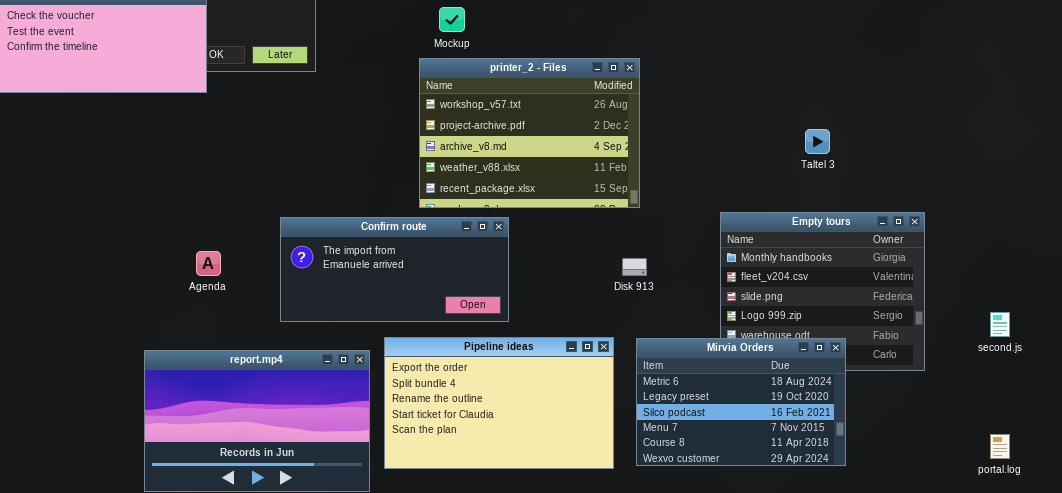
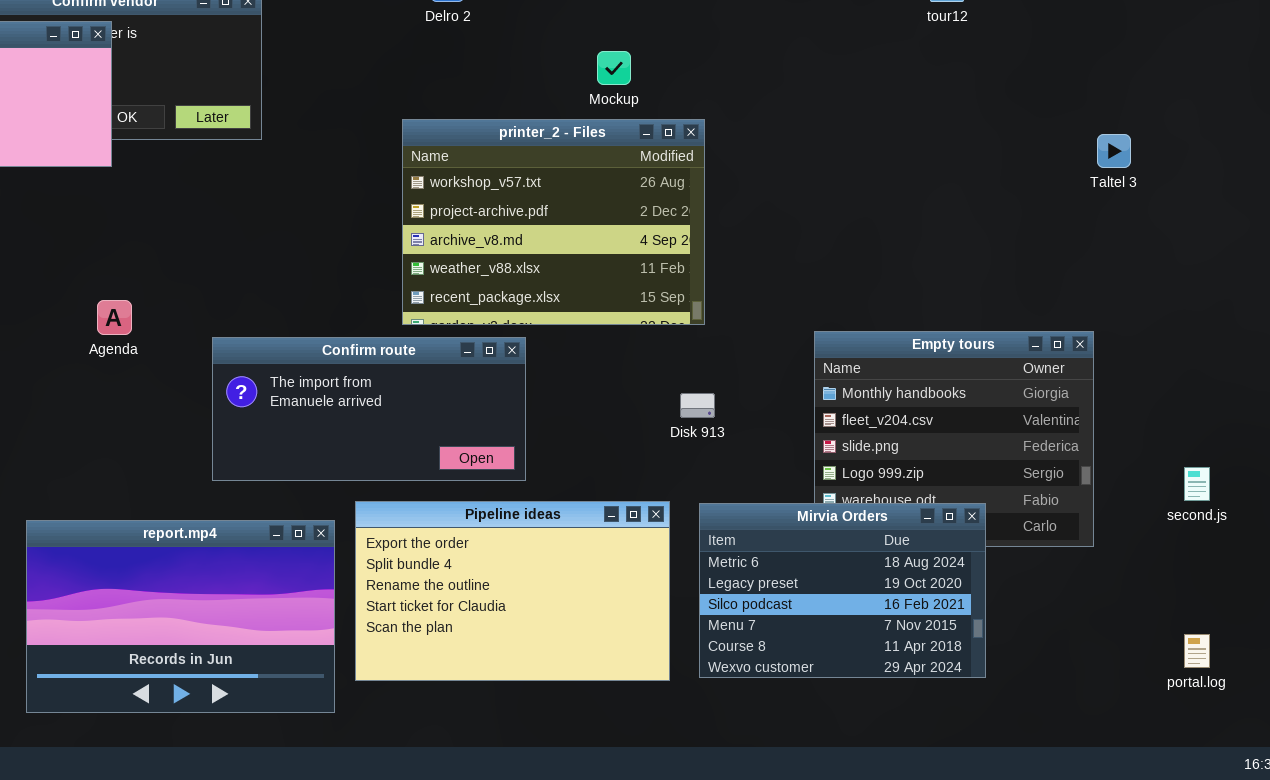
Mockup: [439,7,465,32] -> [597,51,631,85], moved
Taltel 3: [805,129,830,154] -> [1097,134,1131,168], moved
Agenda: [196,251,221,276] -> [97,300,132,335], moved

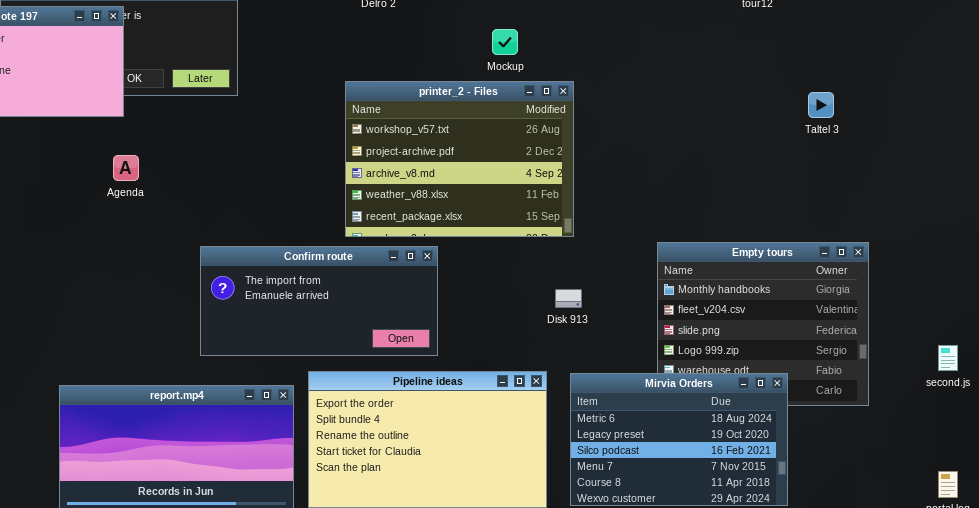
Taltel 3: [1097,134,1131,168] -> [808,92,834,118], moved
Agenda: [97,300,132,335] -> [113,155,139,181], moved

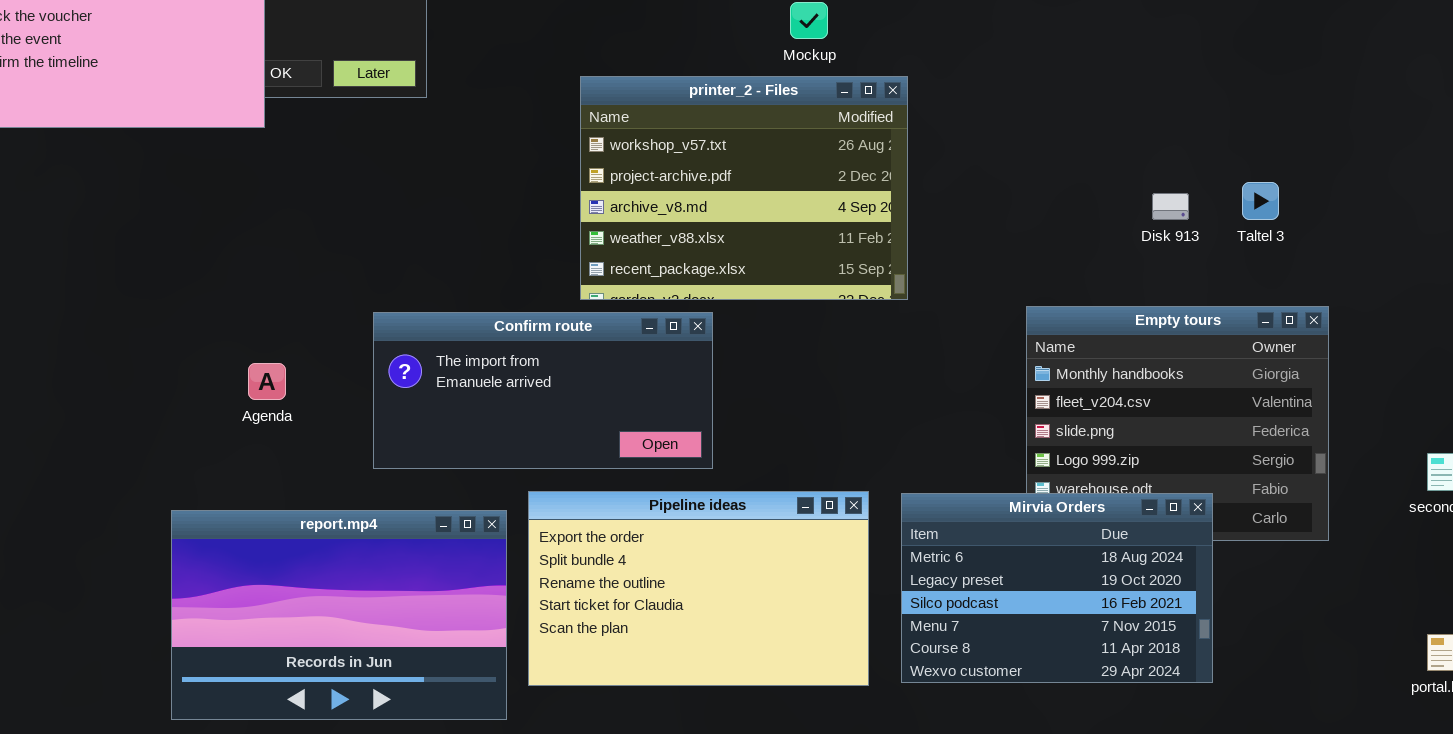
Taltel 3: [808,92,834,118] -> [1242,182,1279,220], moved
Agenda: [113,155,139,181] -> [248,363,286,400], moved
Disk 913: [555,289,582,308] -> [1152,193,1189,220], moved

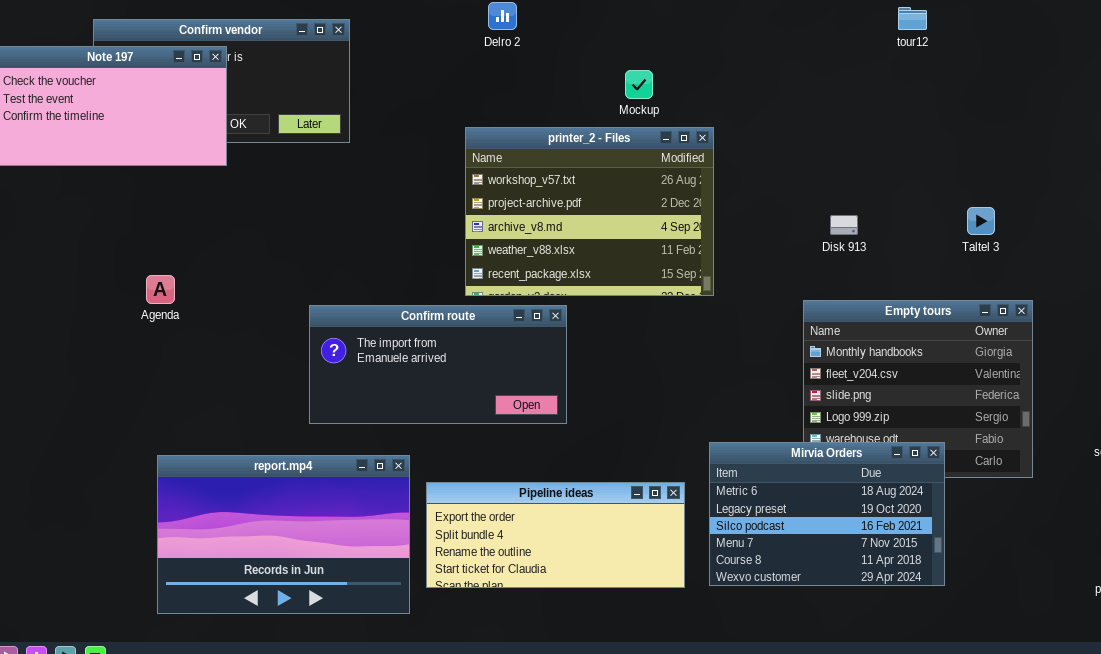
Disk 913: [1152,193,1189,220] -> [830,215,858,235], moved
Agenda: [248,363,286,400] -> [146,275,175,304], moved
Pipeline ideas: [528,491,869,686] -> [426,482,685,588], resized

